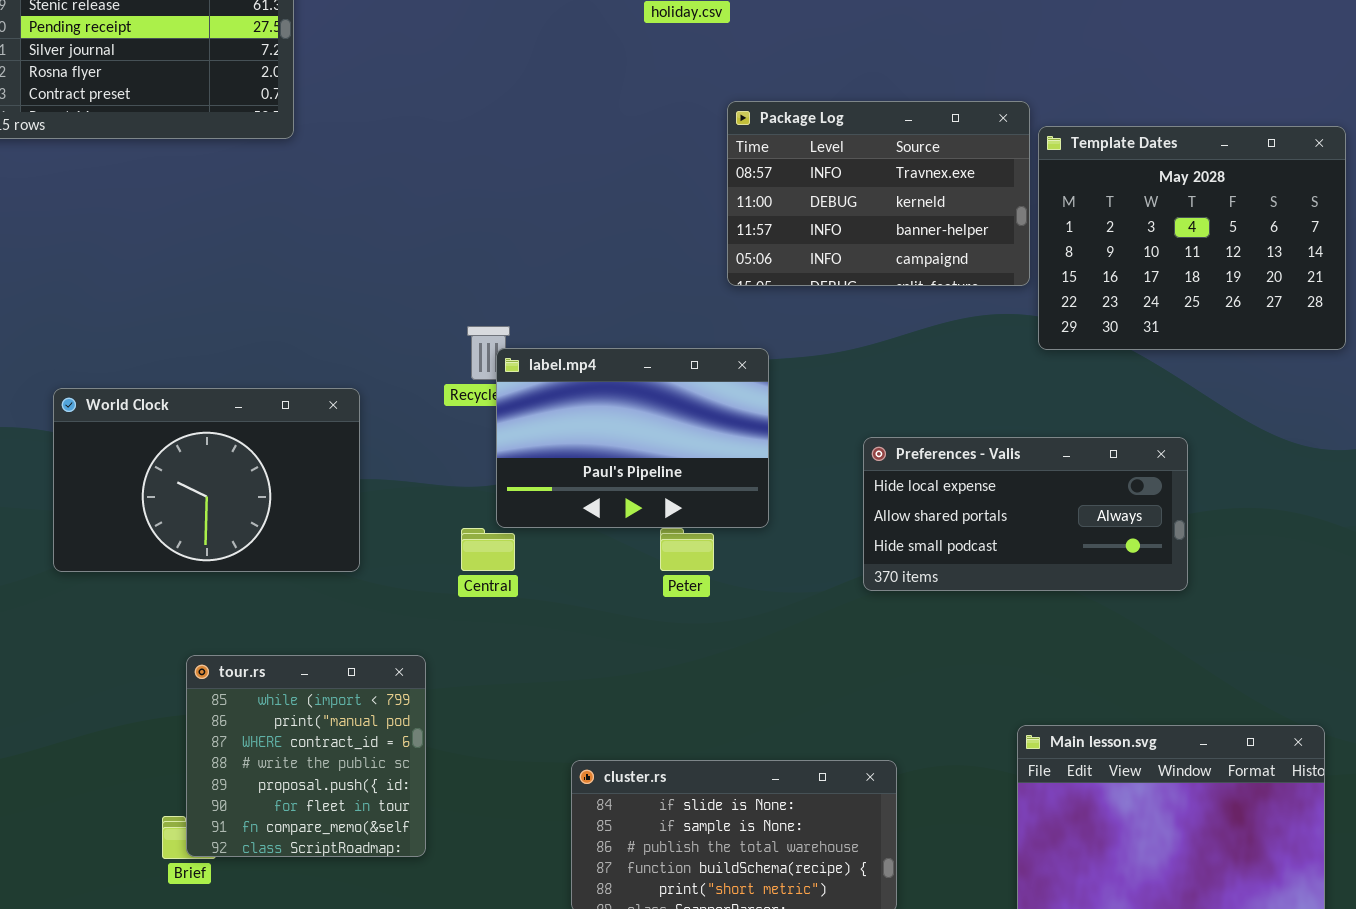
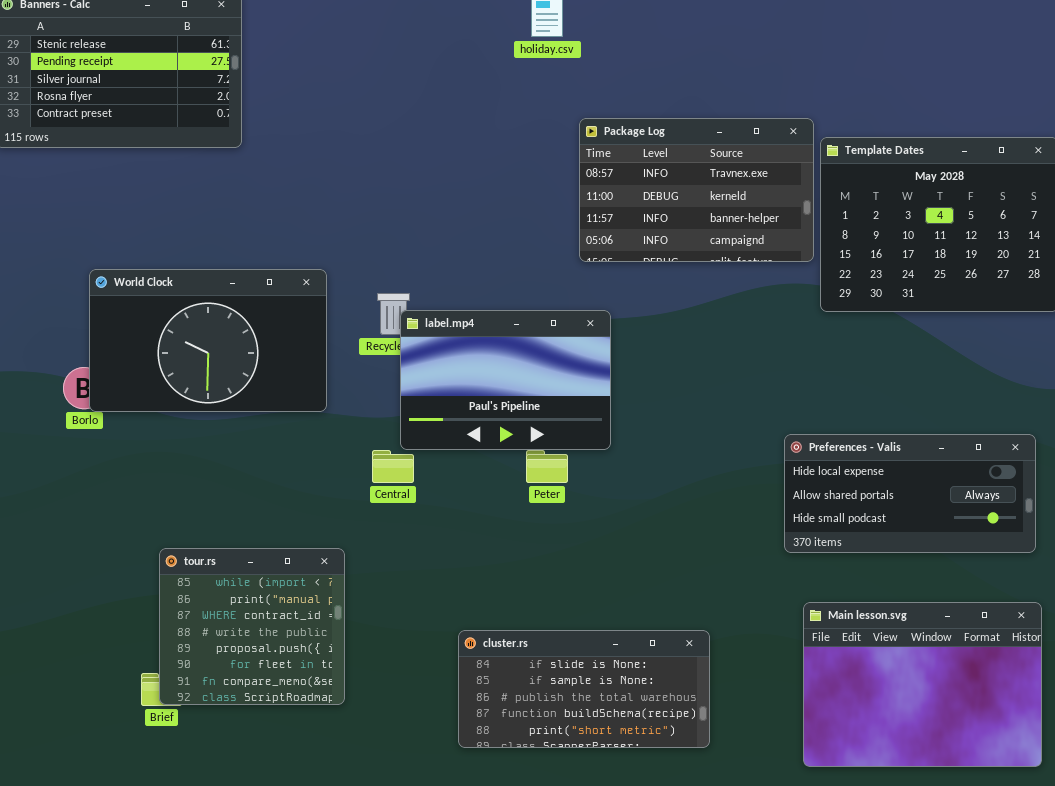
World Clock: [53,388,360,572] -> [89,269,327,412], moved
Preferences - Valis: [863,437,1188,591] -> [784,434,1036,553], moved

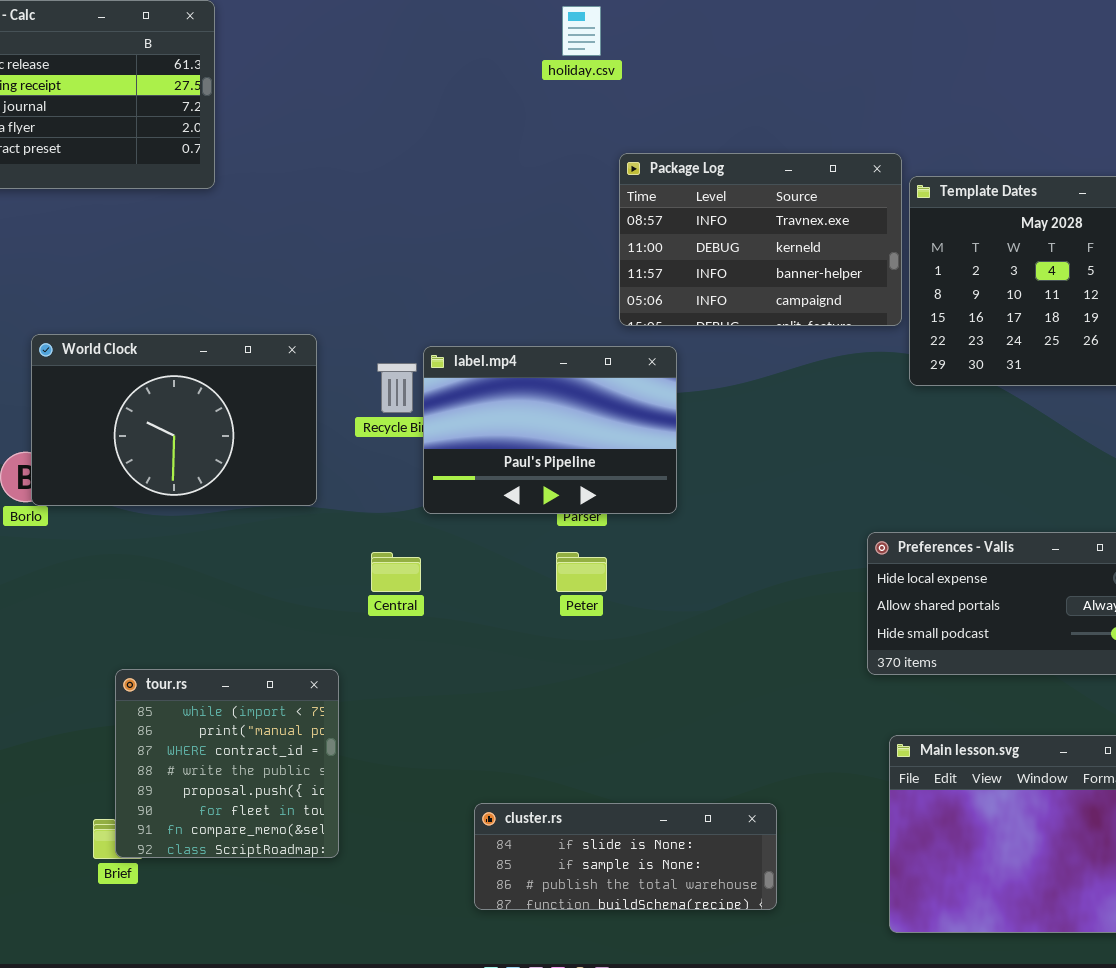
label.mp4: [400,310,611,450] -> [423,346,677,514], moved
cluster.rs: [458,630,710,748] -> [474,803,777,910], resized

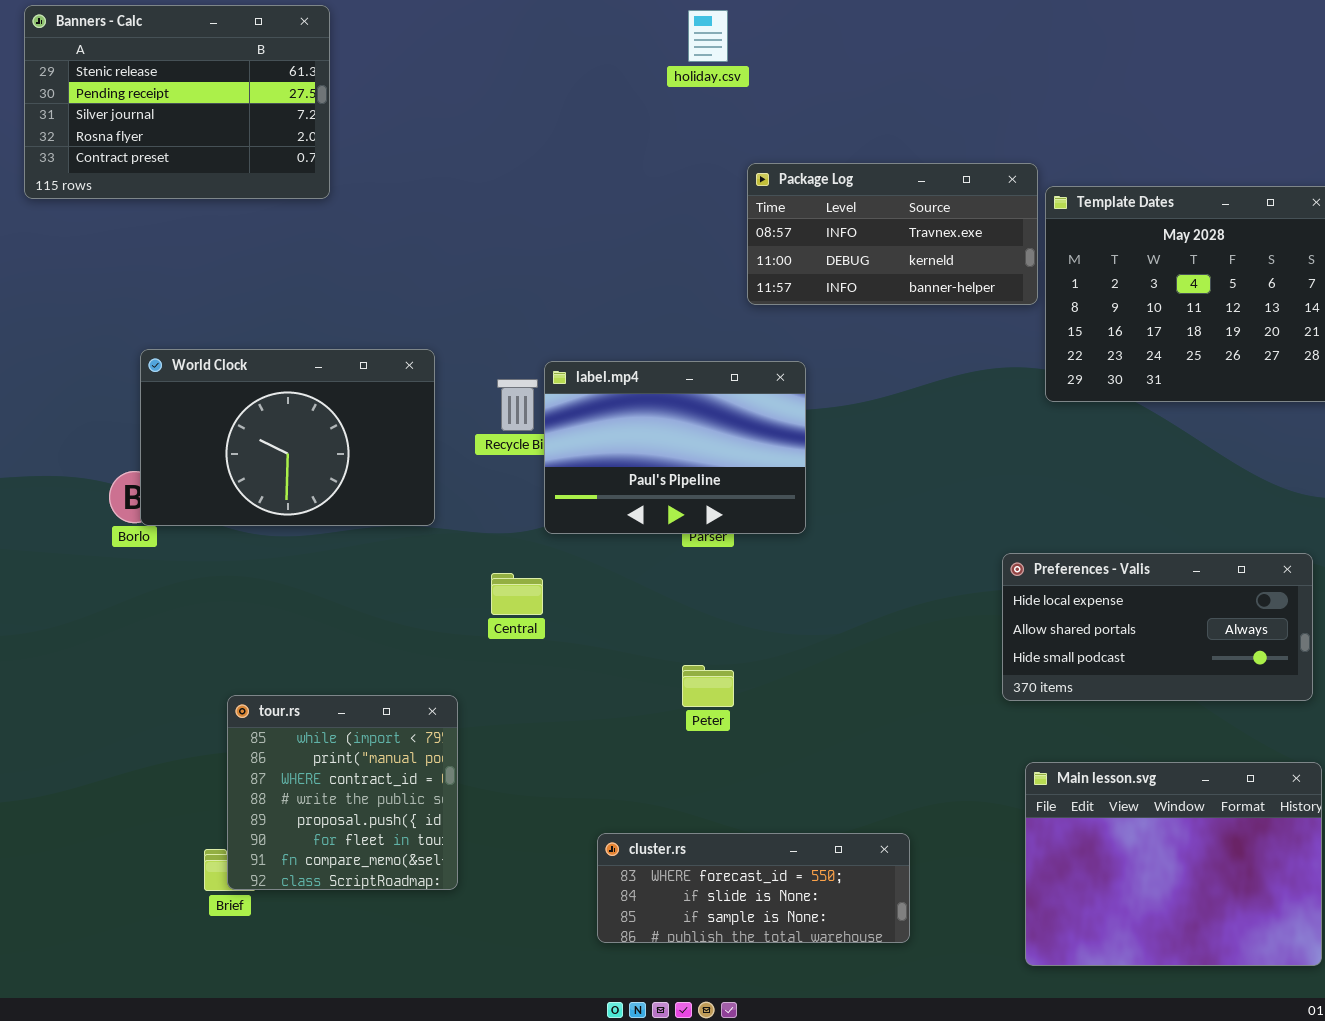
Package Log: [619,153,902,326] -> [747,163,1038,305], resized
Peter: [556,552,607,592] -> [682,665,734,707], moved
cluster.rs: [474,803,777,910] -> [597,833,910,943], scrolled up 1 row

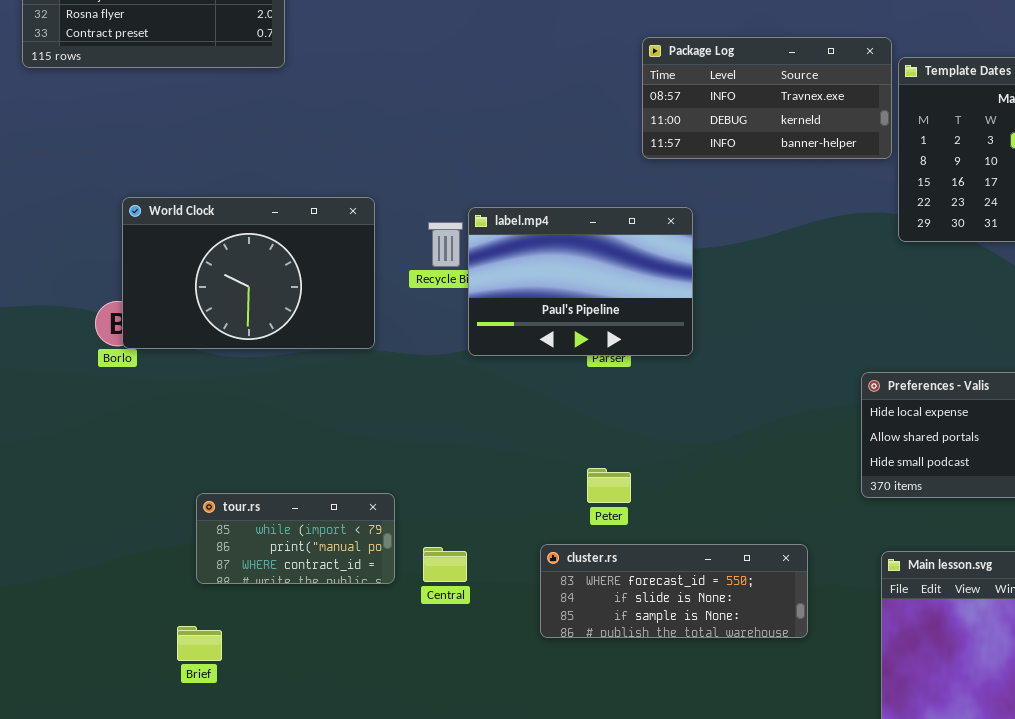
Central: [491,573,543,615] -> [423,547,467,582], moved
tour.rs: [227,695,458,890] -> [196,493,395,584], resized
cluster.rs: [597,833,910,943] -> [540,544,808,638], moved

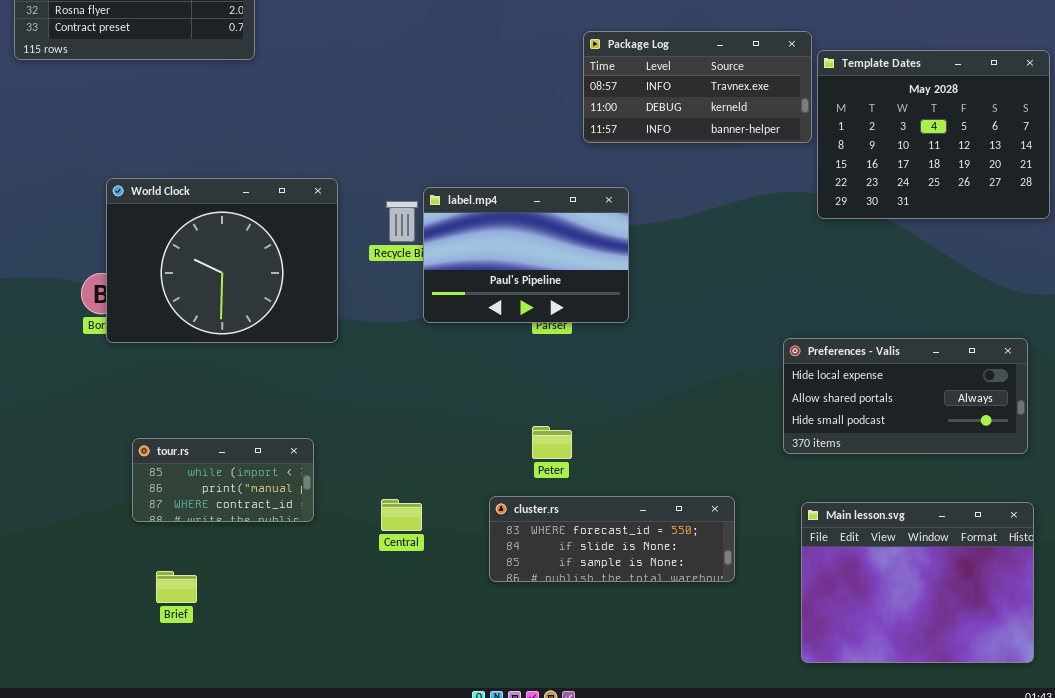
World Clock: [122,197,375,349] -> [106,178,338,343], resized
tour.rs: [196,493,395,584] -> [132,438,314,522], moved

